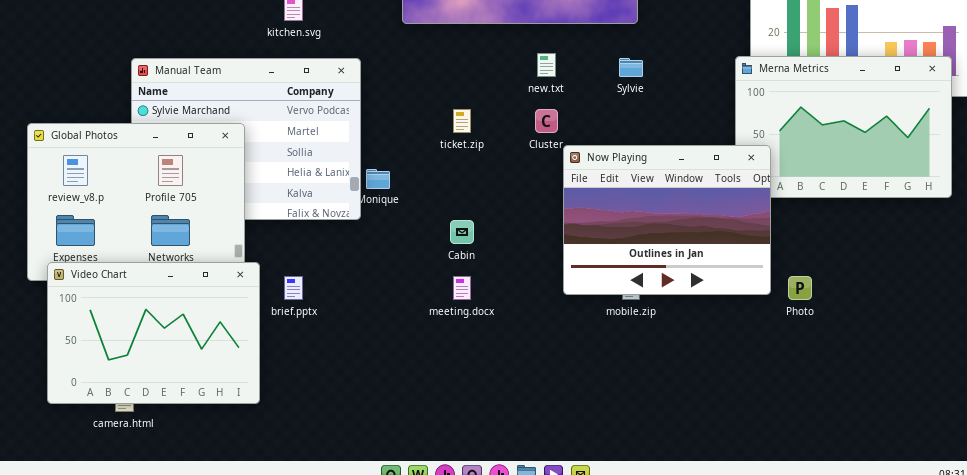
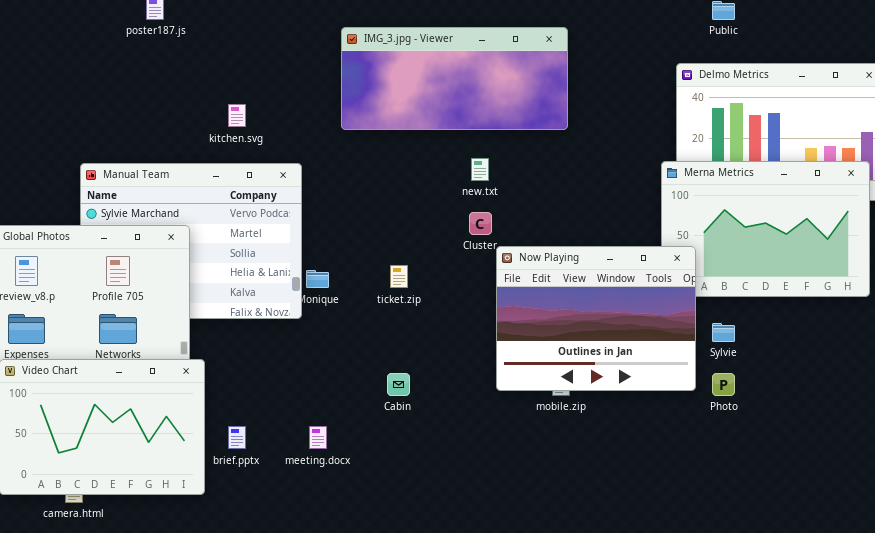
Sylvie: [619,58,643,77] -> [712,323,735,342], moved
ticket.zip: [453,109,471,133] -> [390,265,408,288], moved
Cabin: [450,220,474,244] -> [387,373,410,396], moved
brief.pptx: [284,276,303,300] -> [228,426,246,449], moved
meeting.docx: [453,276,471,300] -> [309,426,327,449], moved

